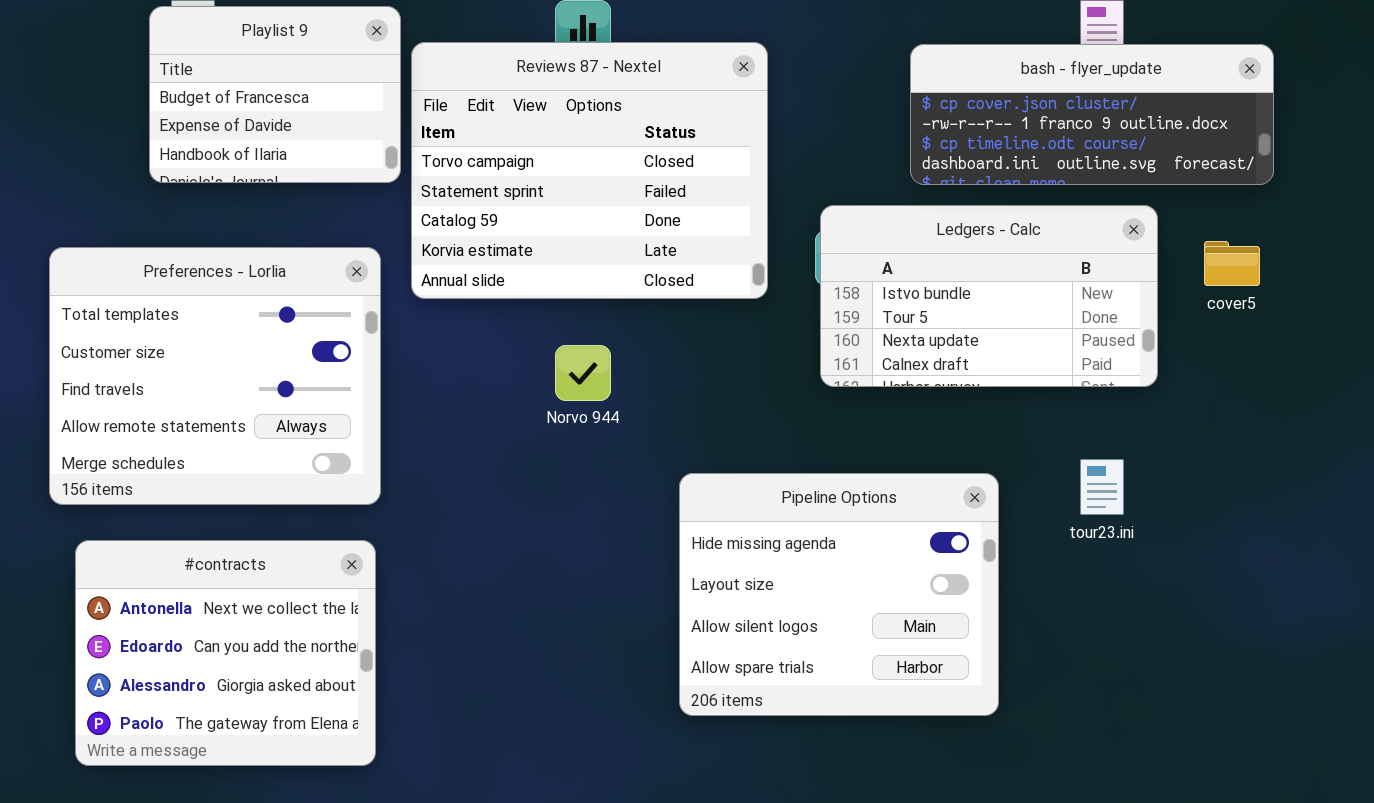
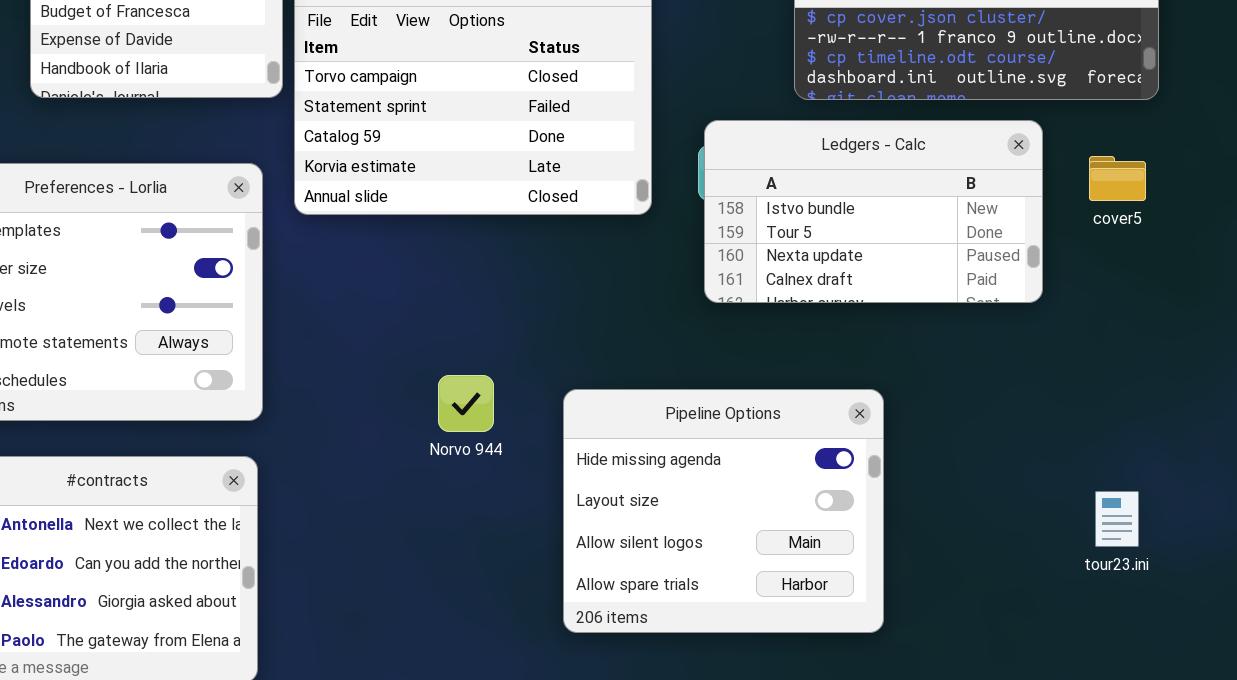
Norvo 944: [555,345,611,401] -> [438,375,494,432], moved
tour23.ini: [1080,459,1124,515] -> [1095,491,1139,547], moved

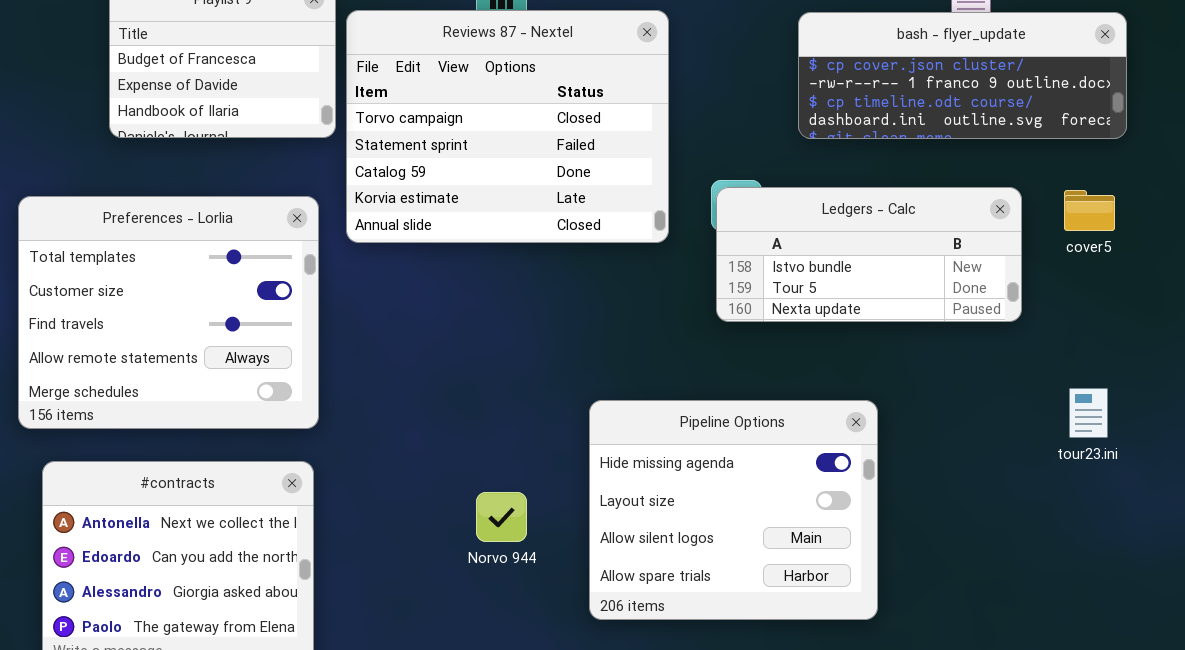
Ledgers - Calc: [704,120,1043,303] -> [716,187,1022,322], resized
Norvo 944: [438,375,494,432] -> [476,492,527,542], moved
tour23.ini: [1095,491,1139,547] -> [1069,388,1108,438], moved

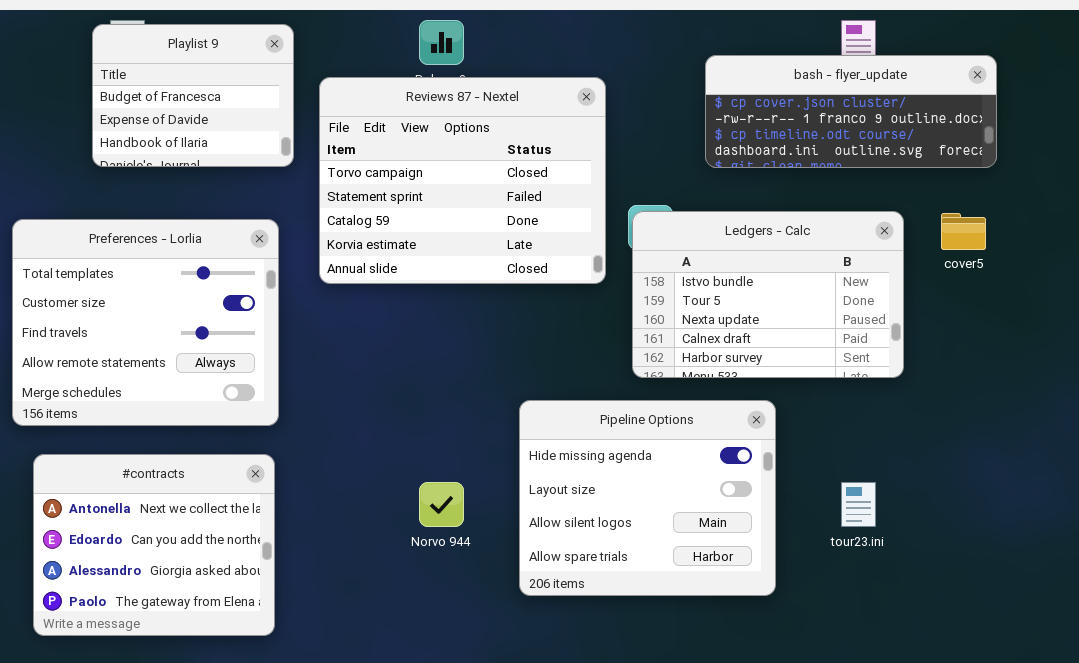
Reviews 87 - Nextel: [346,10,669,243] -> [319,77,606,284], moved
Ledgers - Calc: [716,187,1022,322] -> [632,211,904,378], resized
tour23.ini: [1069,388,1108,438] -> [841,482,876,527], moved

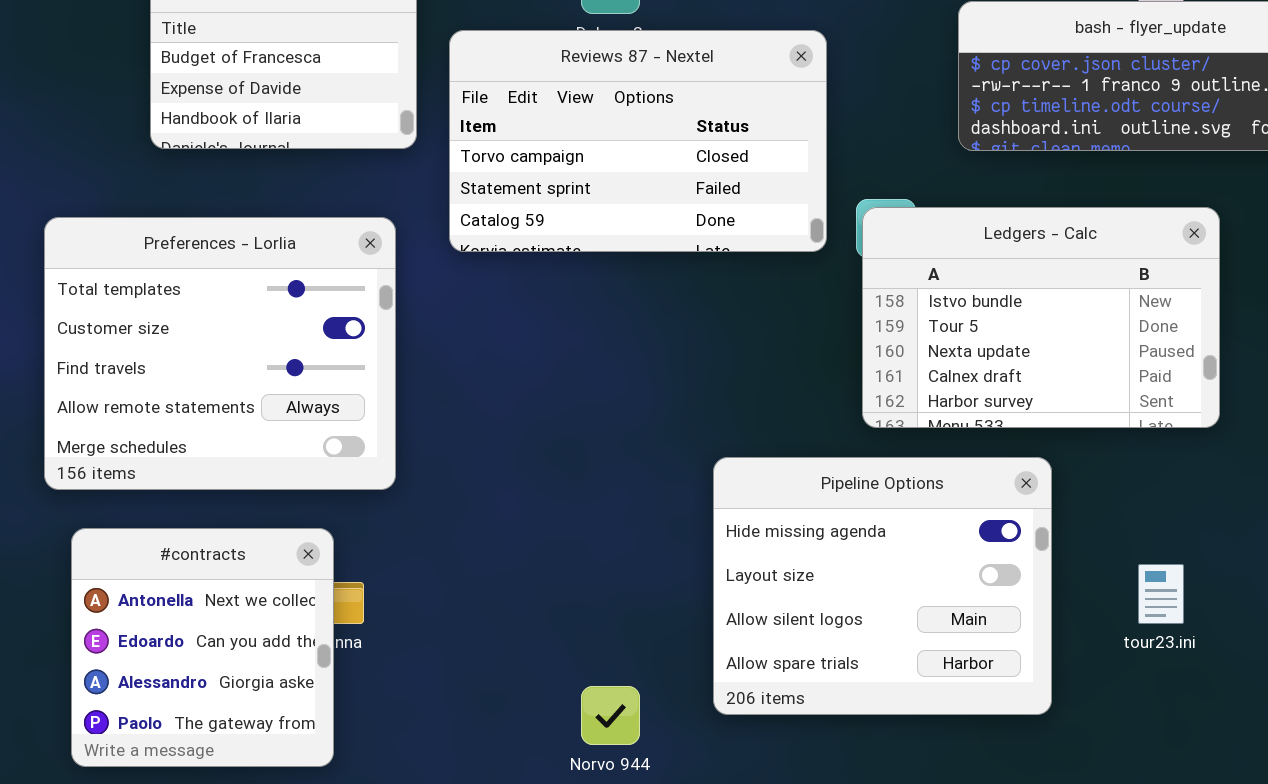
Reviews 87 - Nextel: [319,77,606,284] -> [449,30,827,252], resized
#contracts: [33,454,275,636] -> [71,528,334,767], resized
Norvo 944: [419,482,464,527] -> [581,686,640,745], moved

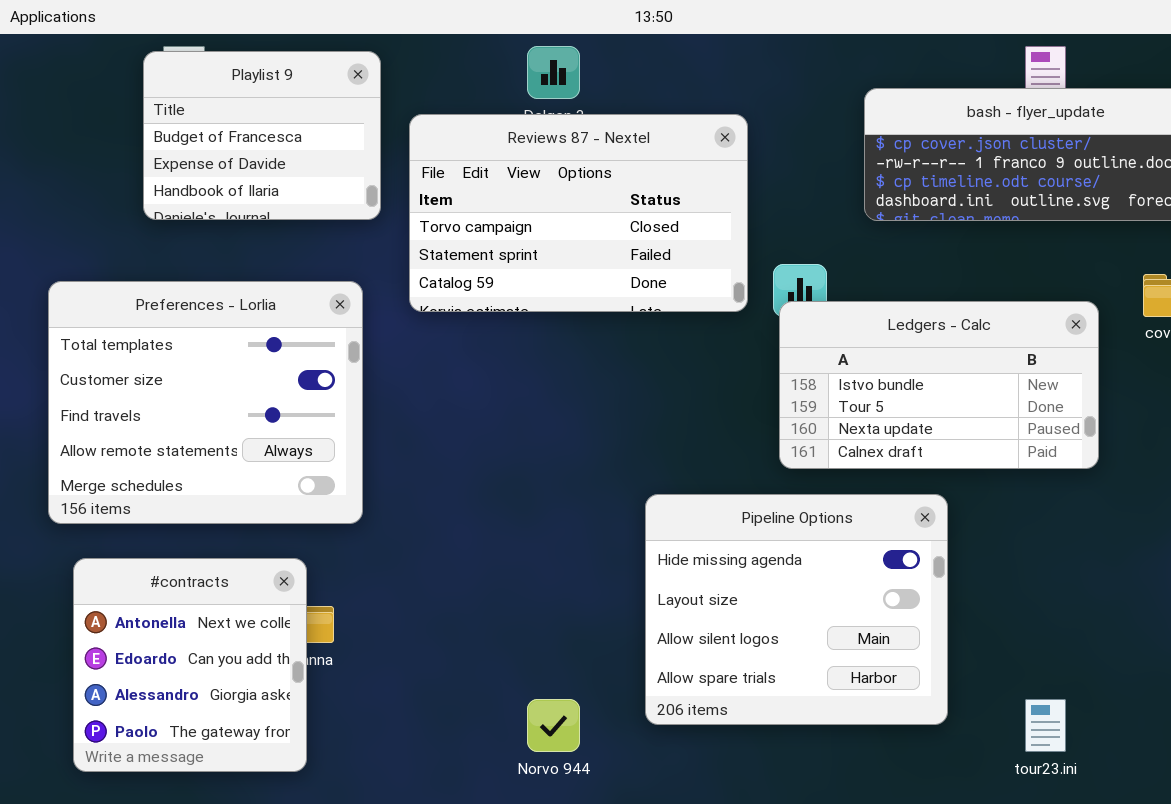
Ledgers - Calc: [862,207,1220,428] -> [779,301,1099,469], resized
tour23.ini: [1138,564,1184,624] -> [1025,699,1066,752], moved

